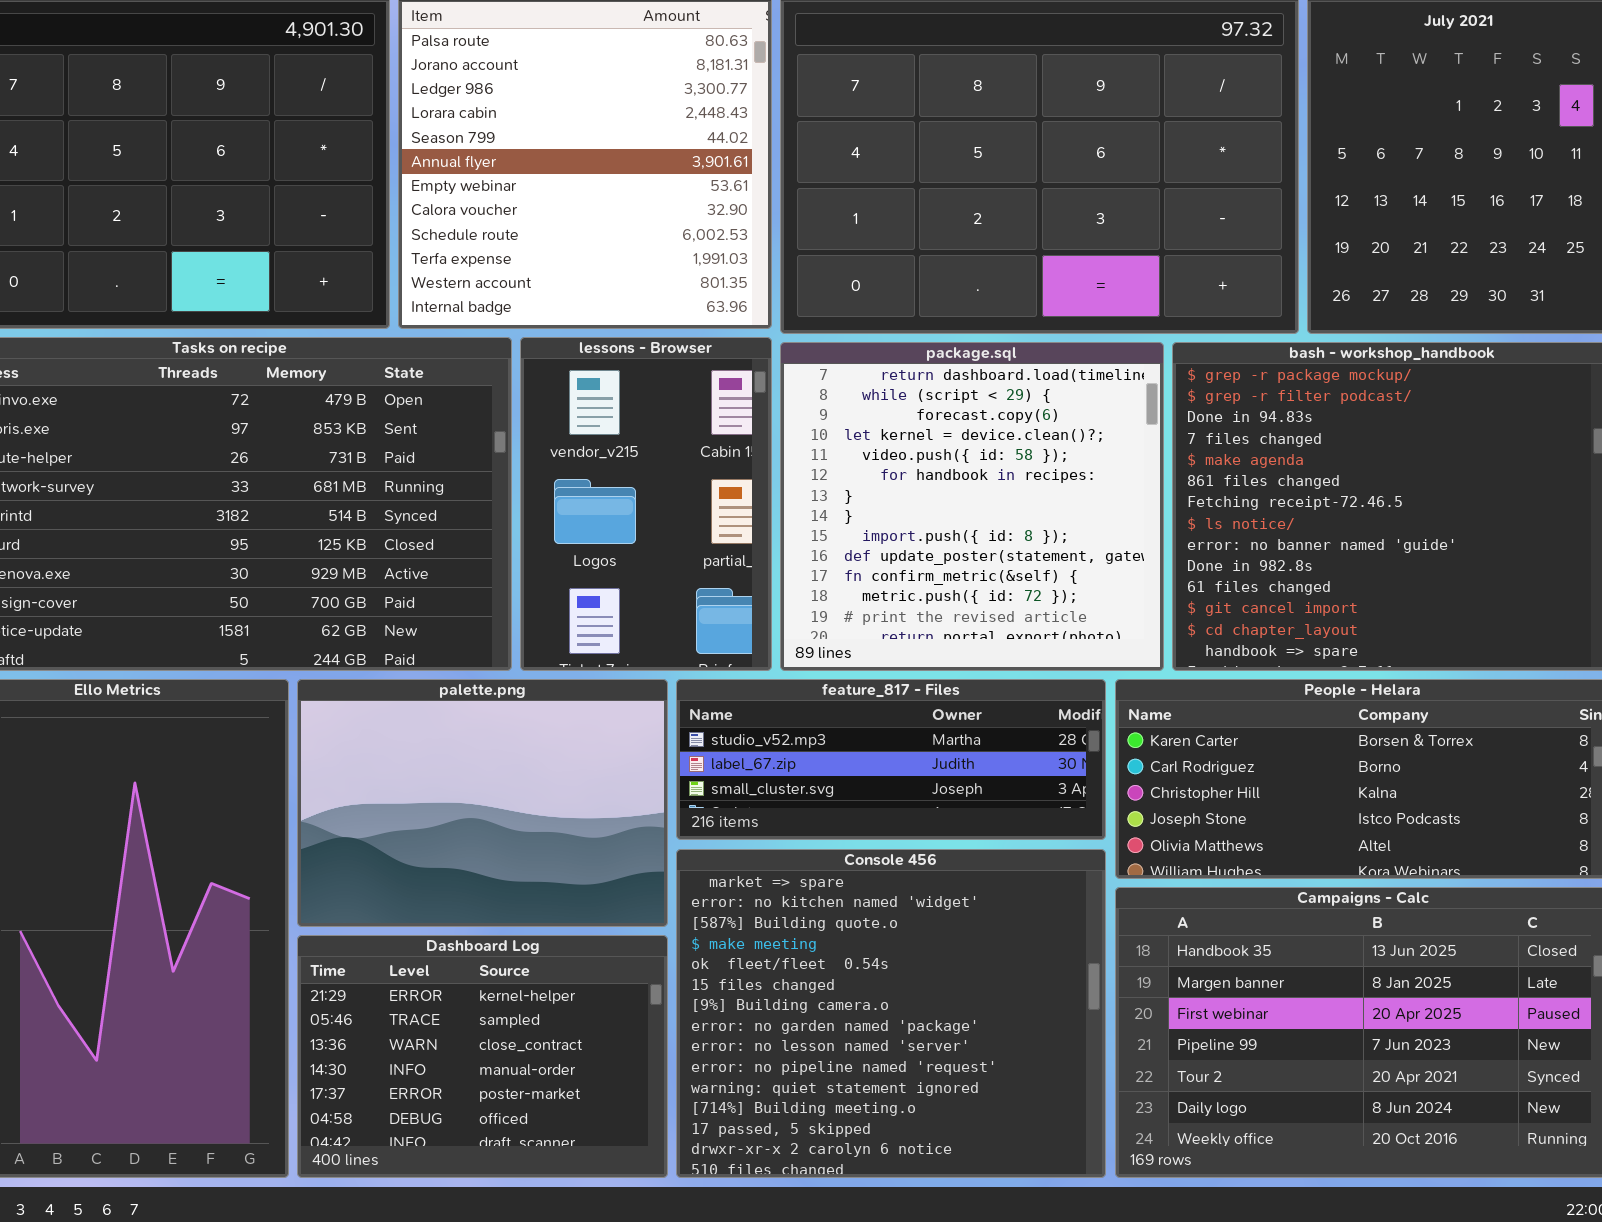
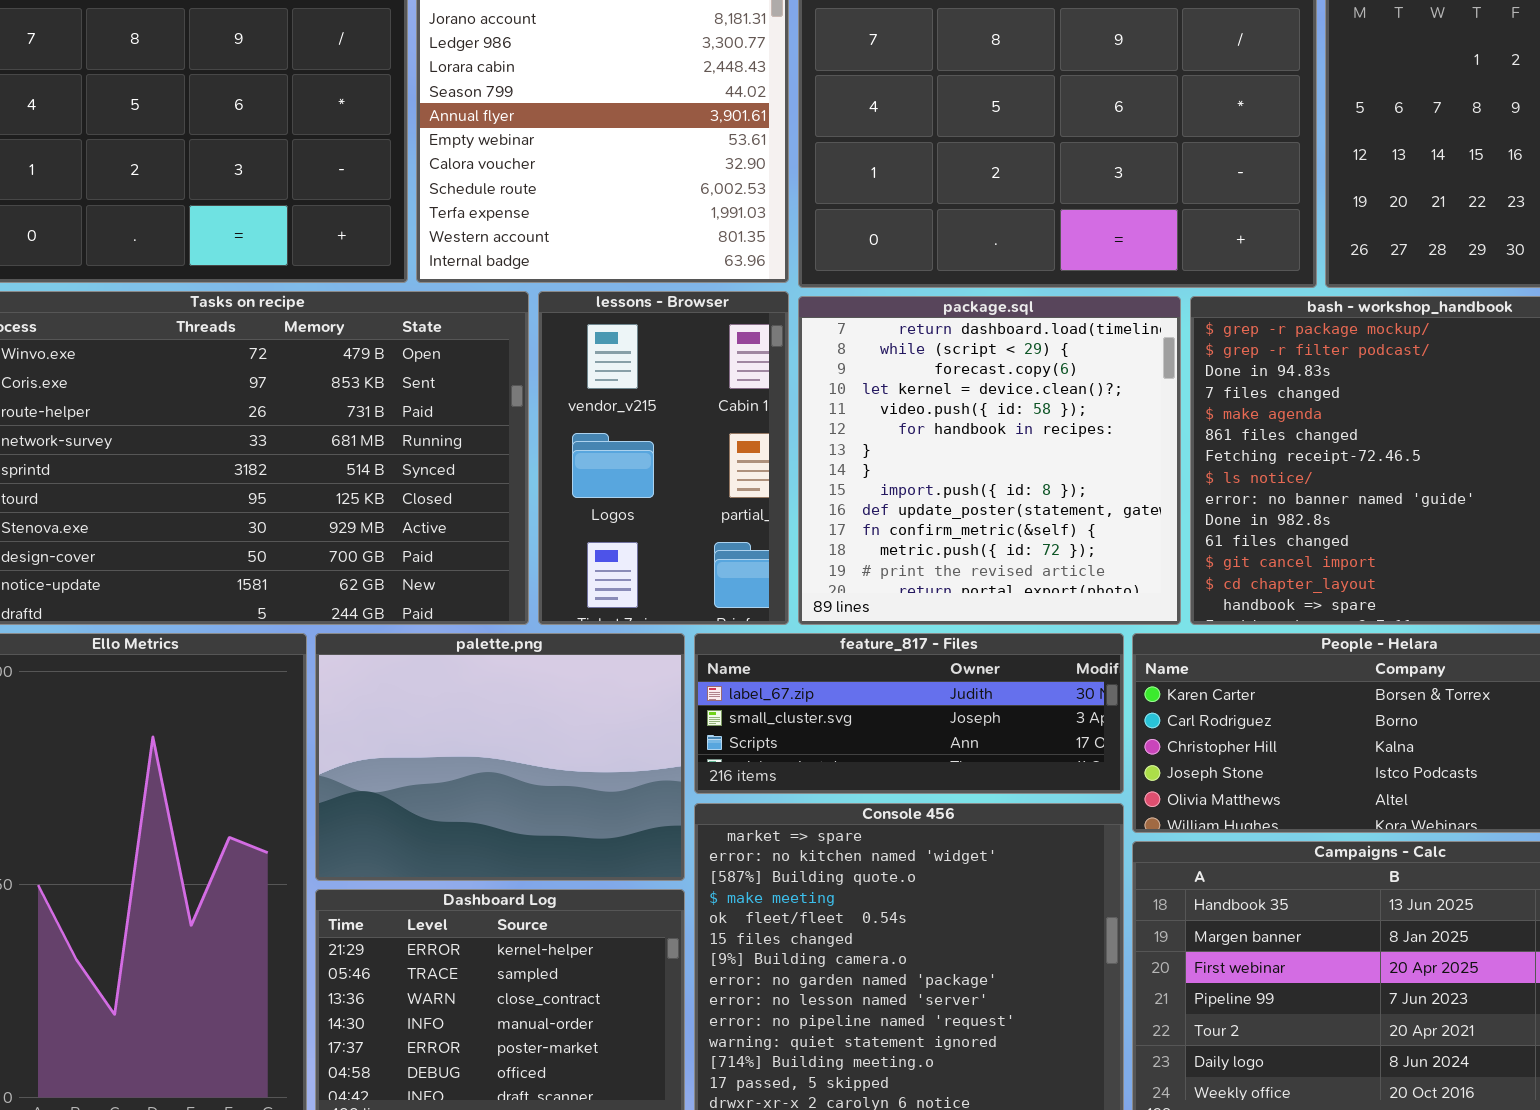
feature_817 - Files: [676,679,1106,840] -> [694,633,1124,794], scrolled down 1 row

